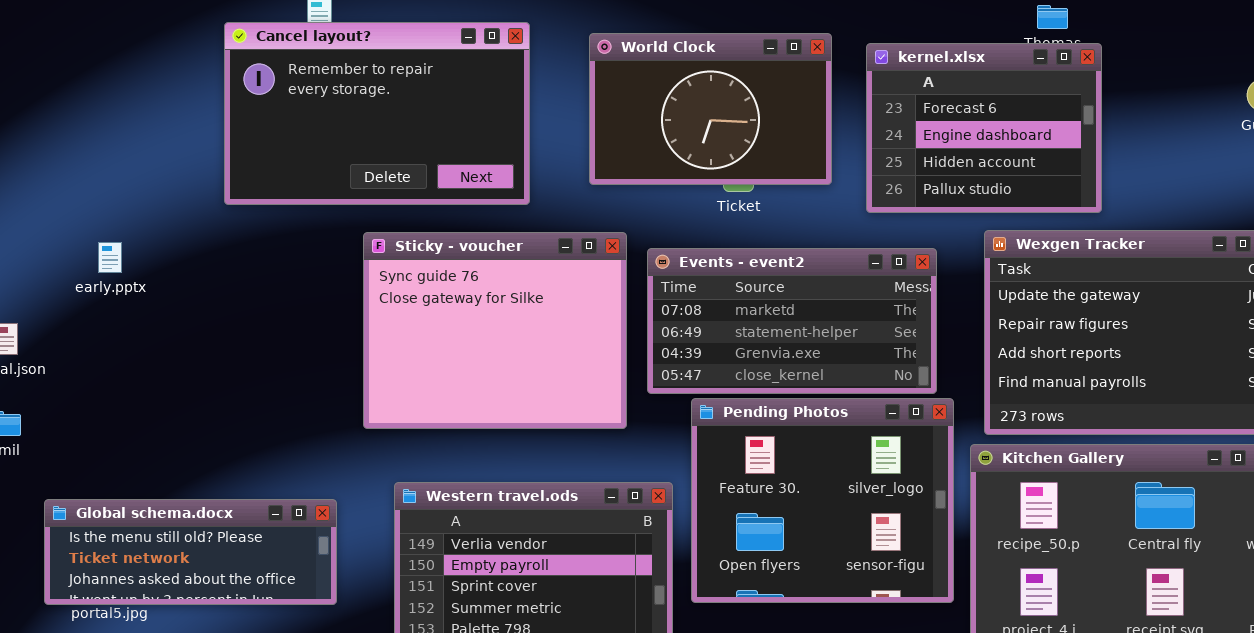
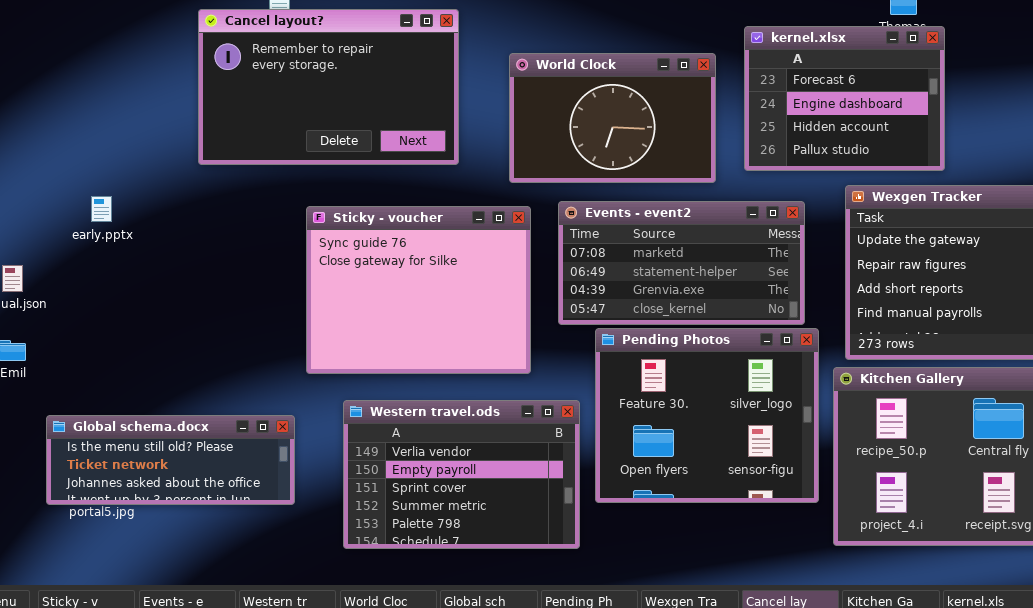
World Clock: [589,33,832,185] -> [509,53,716,183], moved
Sticky - voucher: [363,232,627,429] -> [306,206,531,374], moved

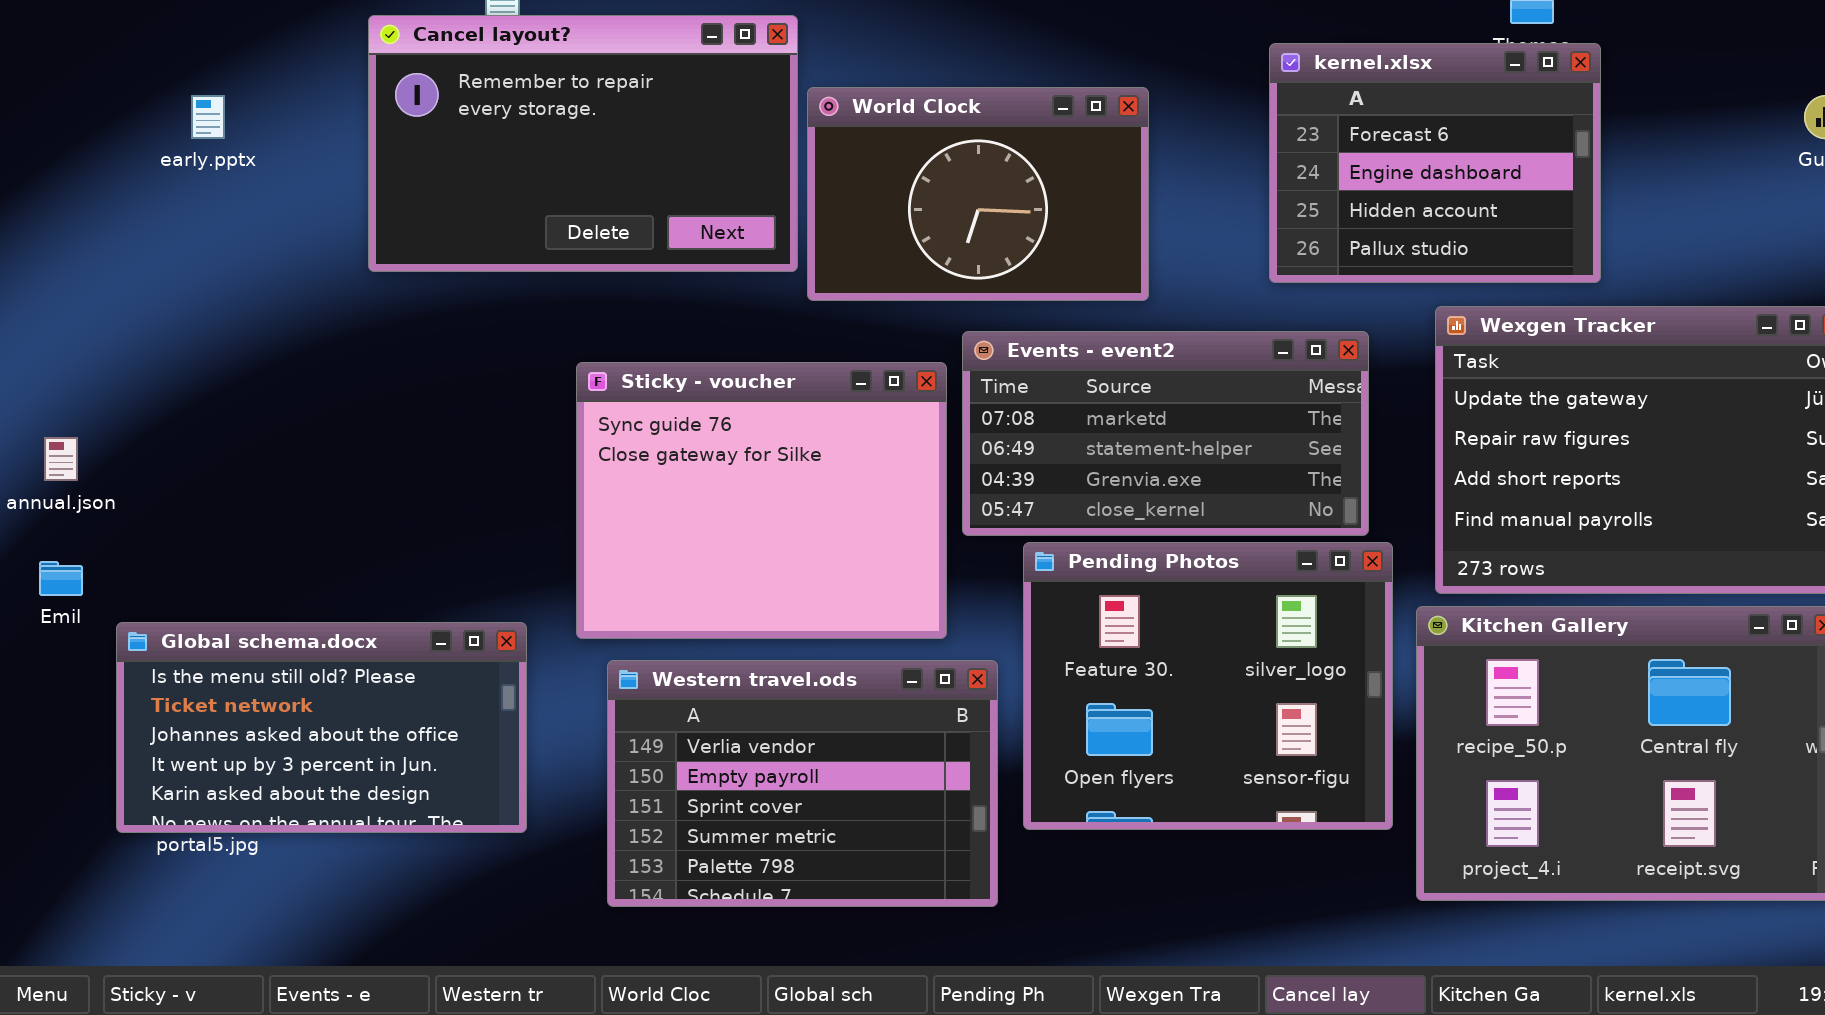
World Clock: [509,53,716,183] -> [807,87,1149,301], moved
early.pptx: [91,196,112,222] -> [191,95,225,139], moved
Sticky - voucher: [306,206,531,374] -> [576,362,947,639], moved
Global schema.docx: [46,415,295,505] -> [116,622,527,833], resized

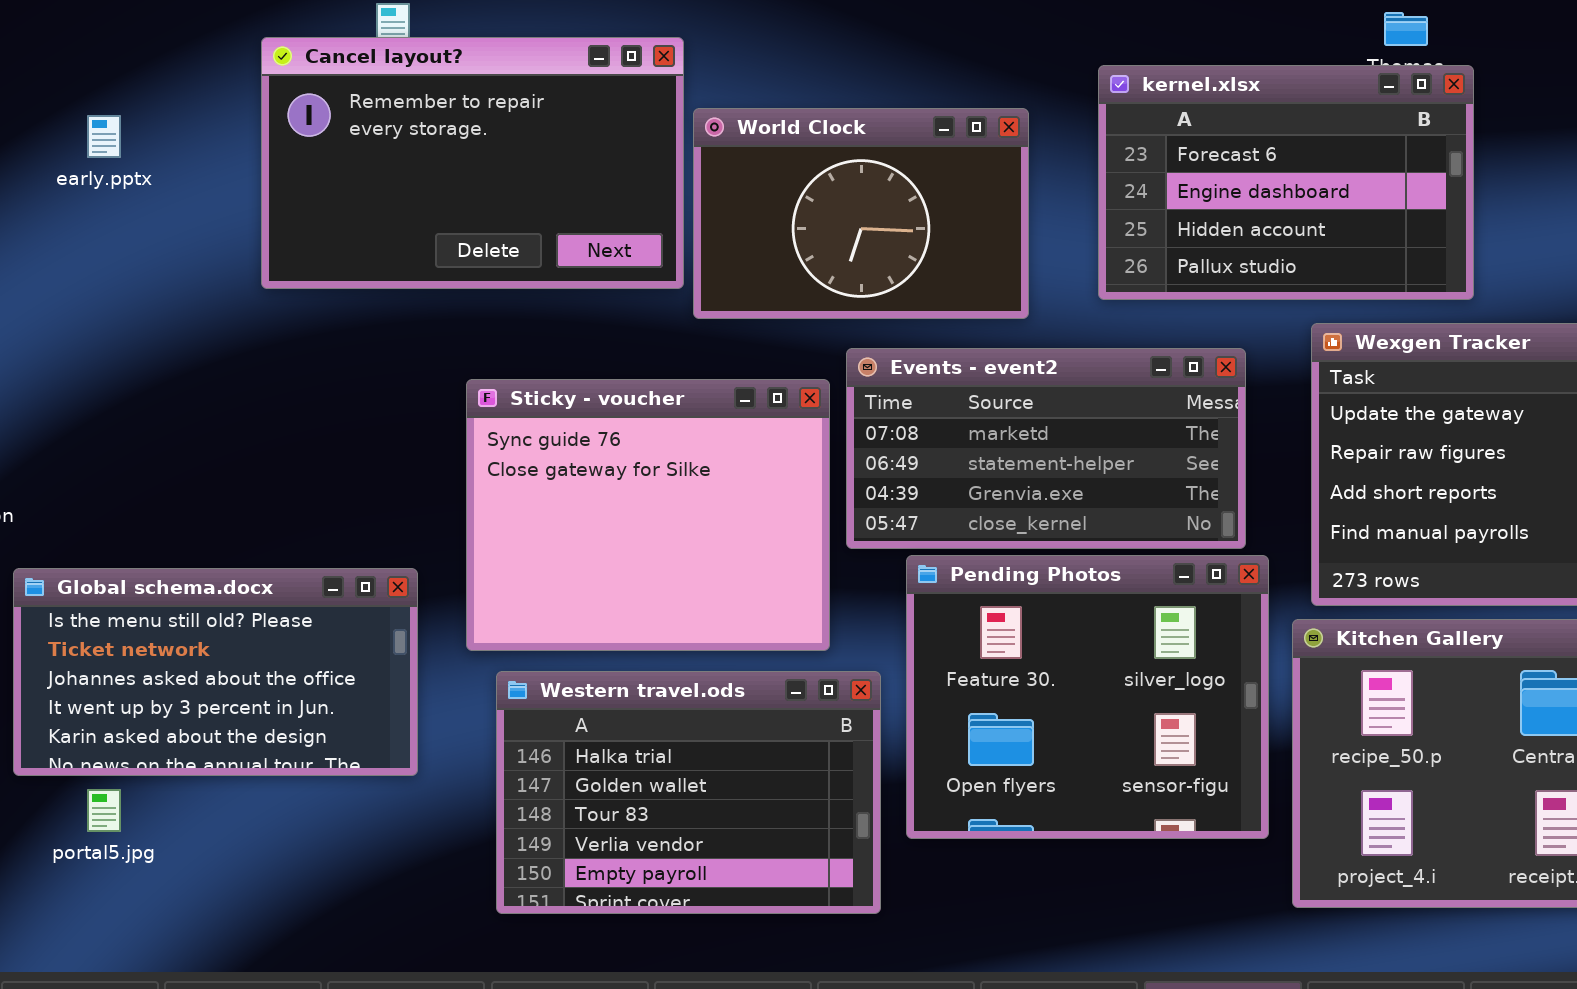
kernel.xlsx: [1269,43,1601,283] -> [1098,65,1474,300], resized
Global schema.docx: [116,622,527,833] -> [13,568,418,776], moved
Western travel.ods: [607,660,998,907] -> [496,671,881,914], scrolled up 3 rows

